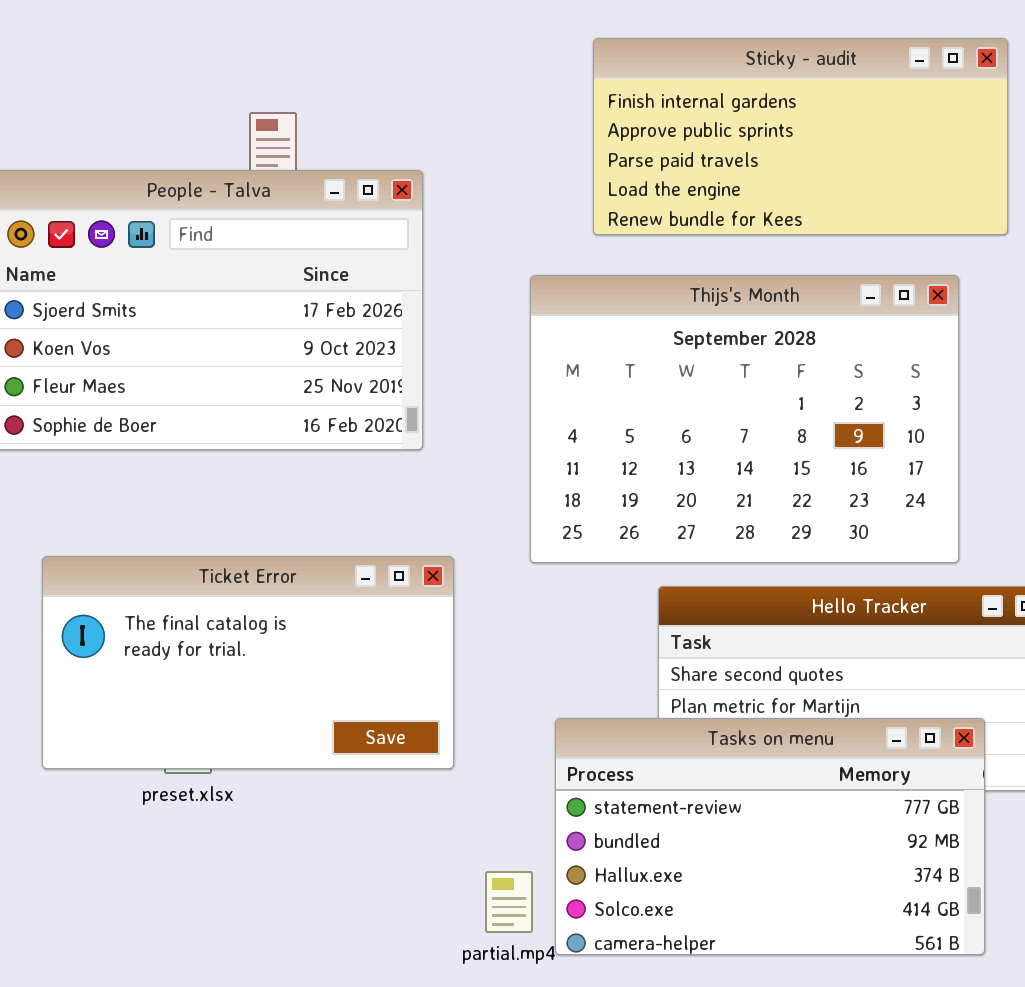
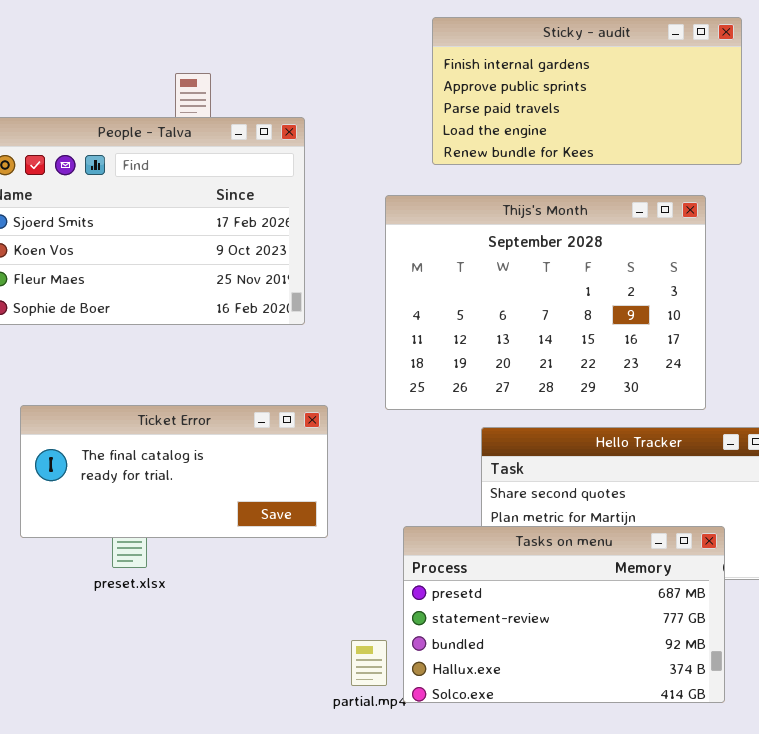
Ticket Error: [42,556,454,769] -> [20,405,328,538], resized
Tasks on menu: [555,718,985,955] -> [403,526,725,703], scrolled up 1 row

